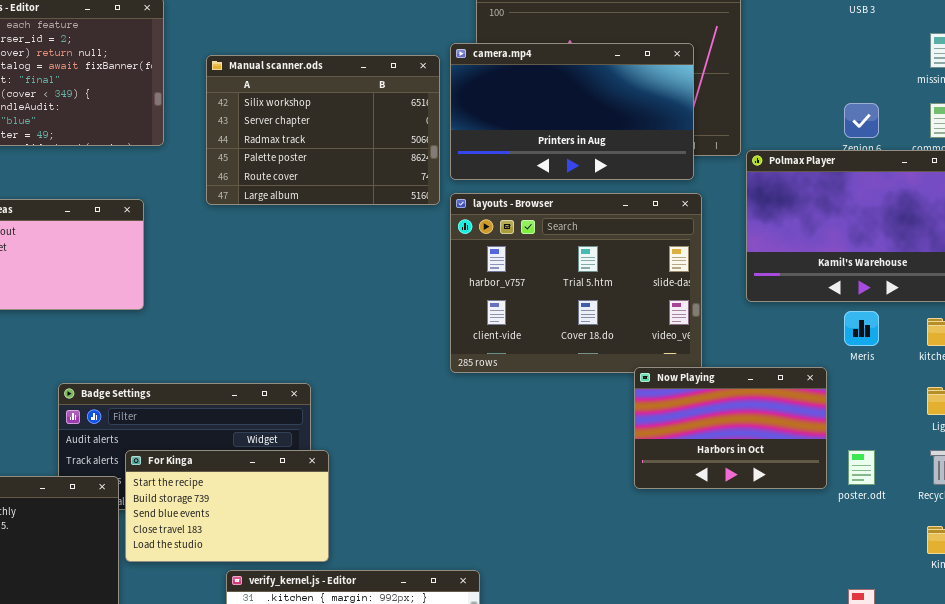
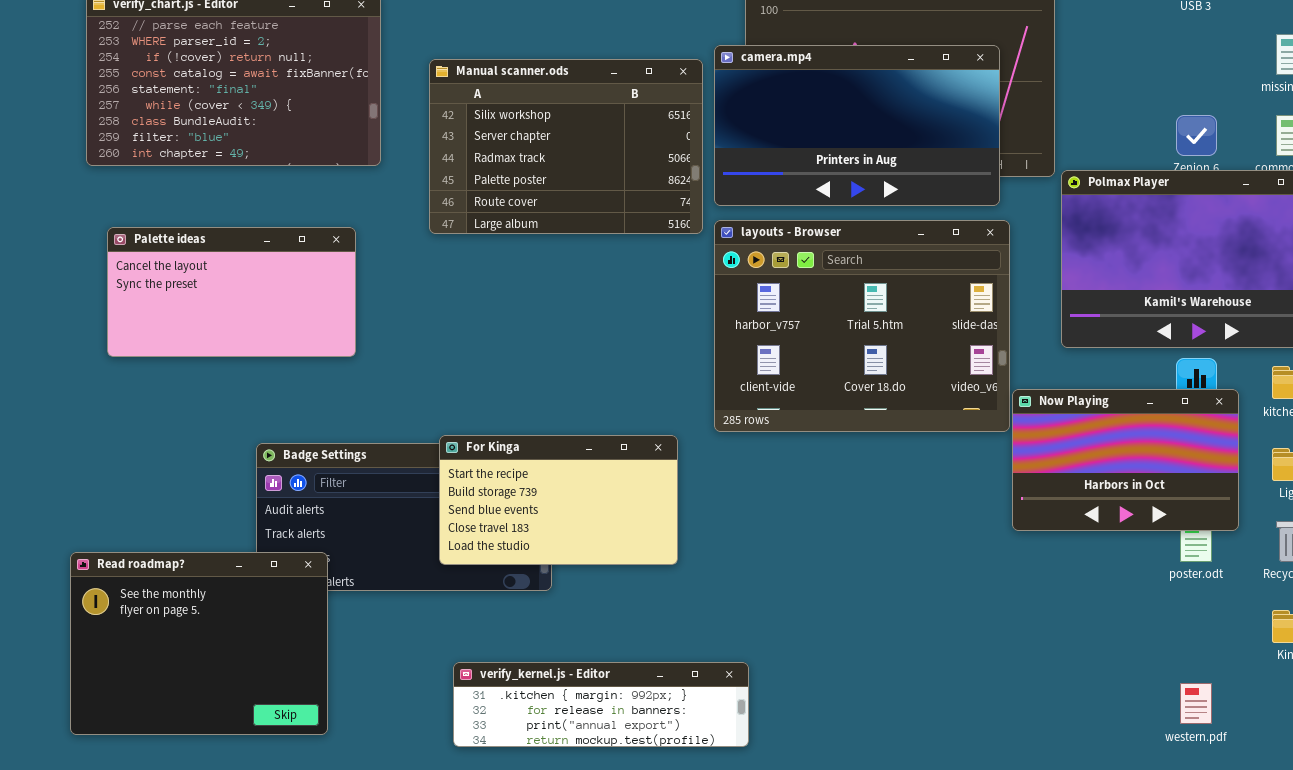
Now Playing: [634,367,827,489] -> [1012,389,1239,531], moved
For Kinga: [125,450,329,562] -> [439,435,678,565], moved

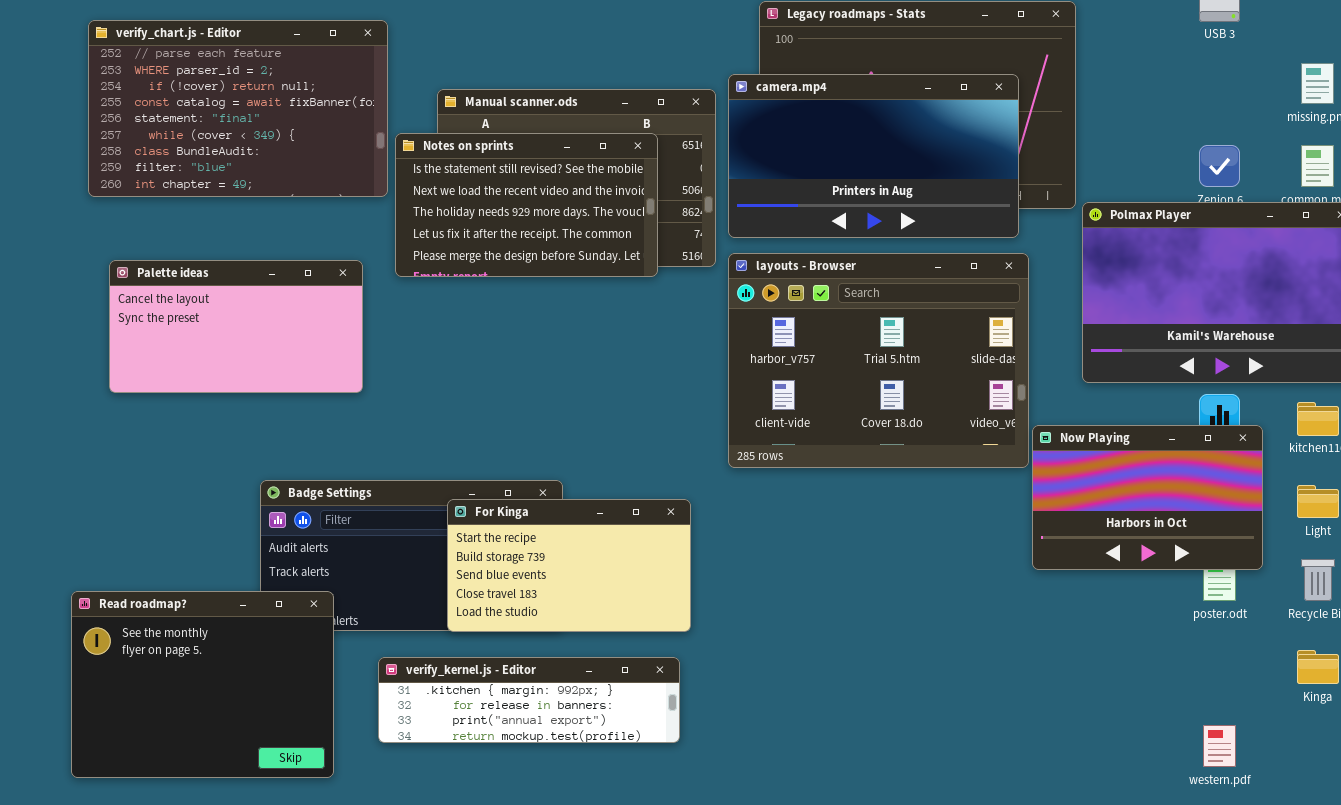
Notes on sprints: none -> [395,133,658,277], opened
For Kinga: [439,435,678,565] -> [447,499,691,632], moved
verify_kernel.js - Editor: [453,662,749,747] -> [378,657,680,743], moved

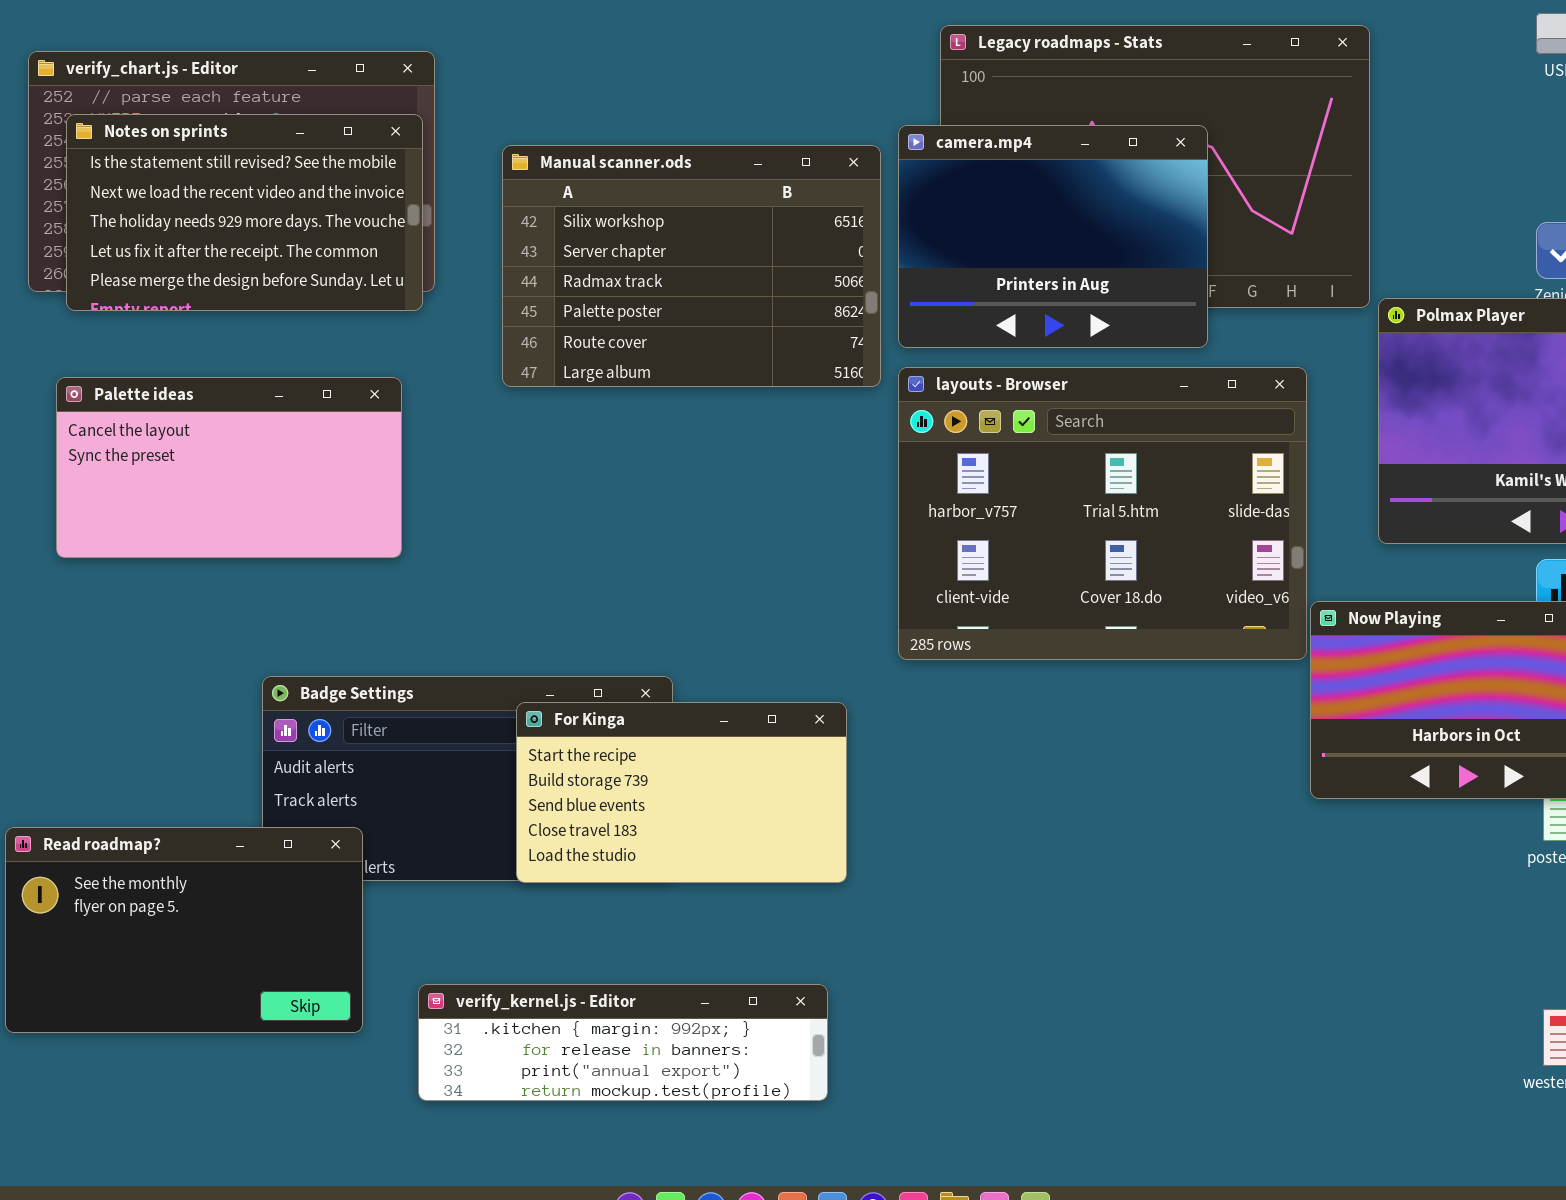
camera.mp4: [728,74,1019,238] -> [898,125,1208,348], resized
Notes on sprints: [395,133,658,277] -> [66,114,423,311], moved
Read roadmap?: [71,591,334,778] -> [5,827,363,1033], resized
verify_kernel.js - Editor: [378,657,680,743] -> [418,984,828,1101], moved

